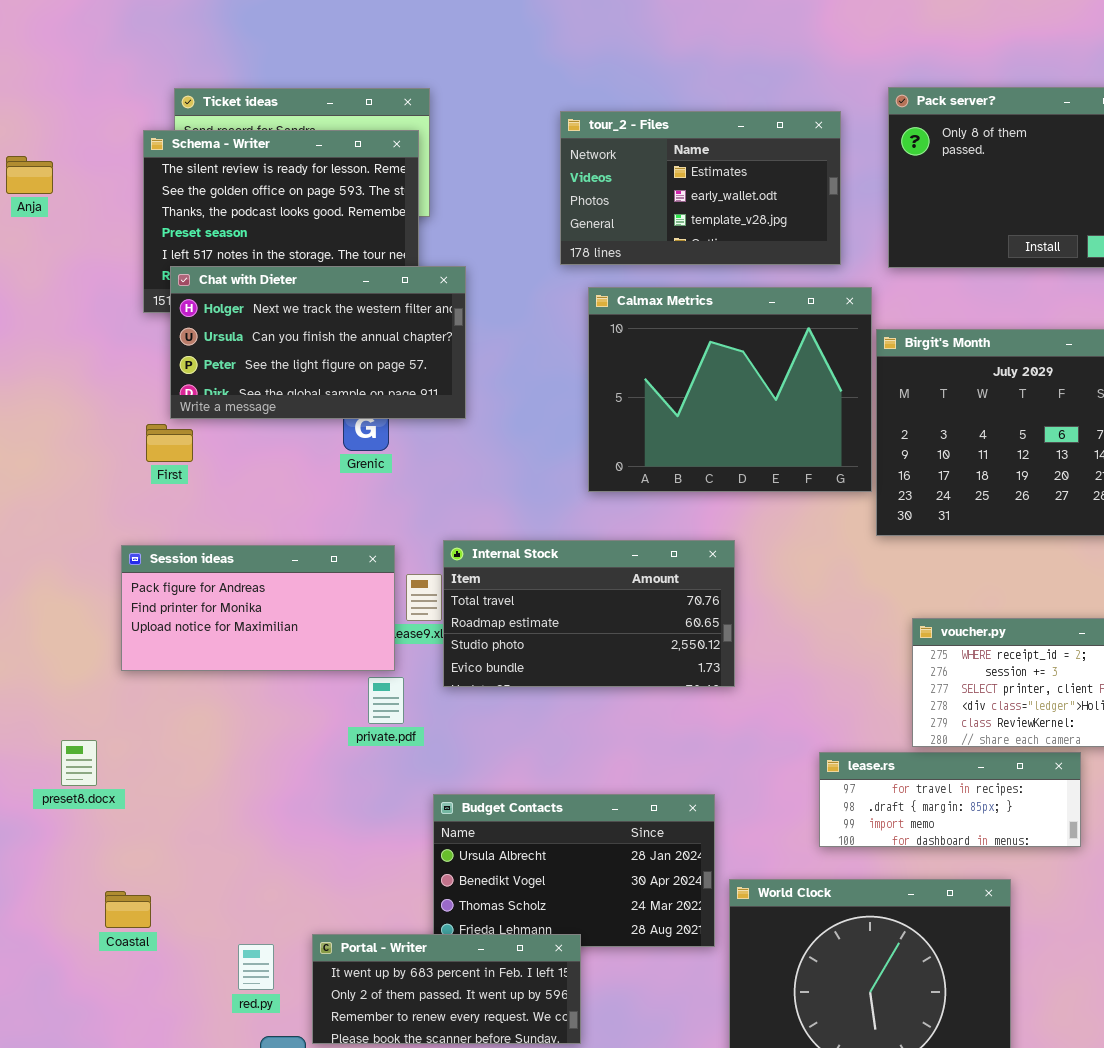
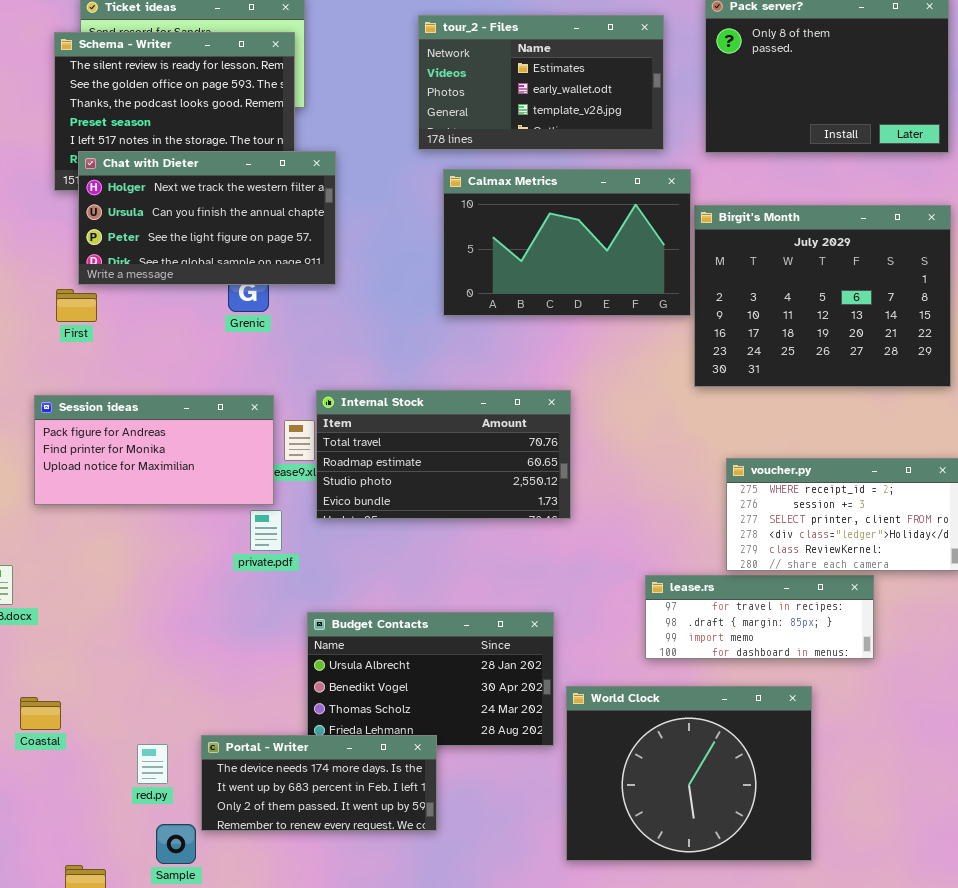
Calmax Metrics: [588,287,872,492] -> [443,169,691,316], resized
Portal - Writer: [312,934,581,1044] -> [201,735,437,831], scrolled up 1 row

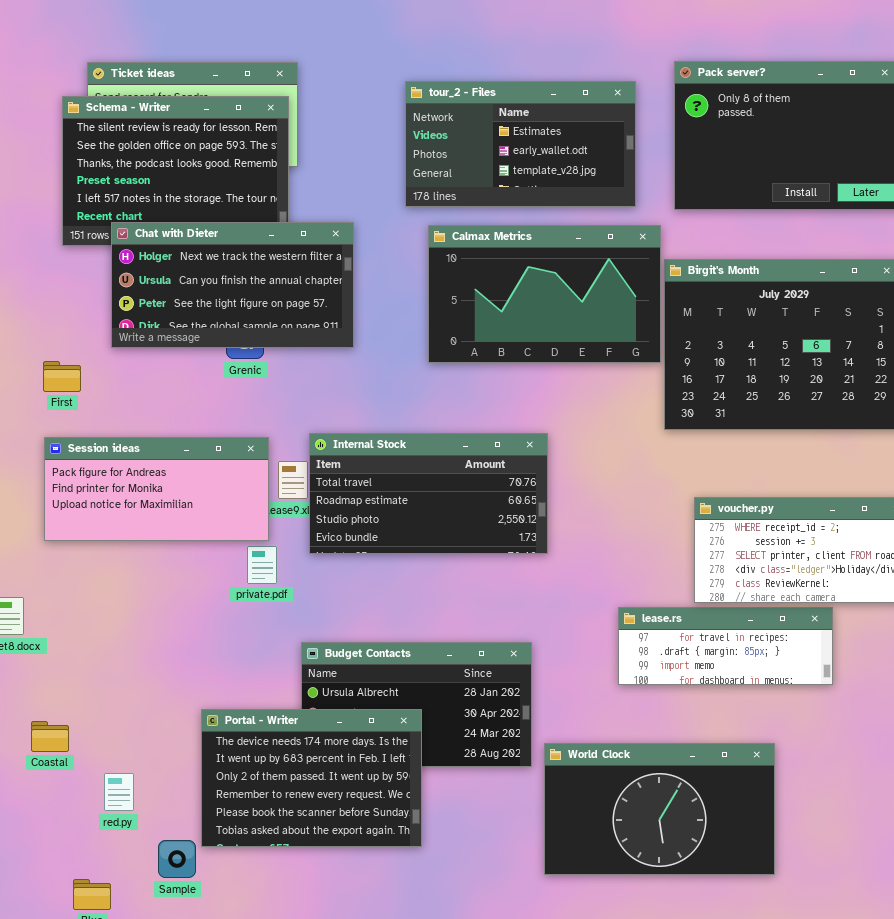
Chat with Dieter: [78,151,336,285] -> [111,222,354,348], moved
First: [56,289,97,322] -> [43,361,81,392], moved
World Clock: [566,686,812,861] -> [544,743,775,875], resized
Portal - Writer: [201,735,437,831] -> [201,709,422,847], resized
red.py: [137,744,168,784] -> [104,773,134,811], moved

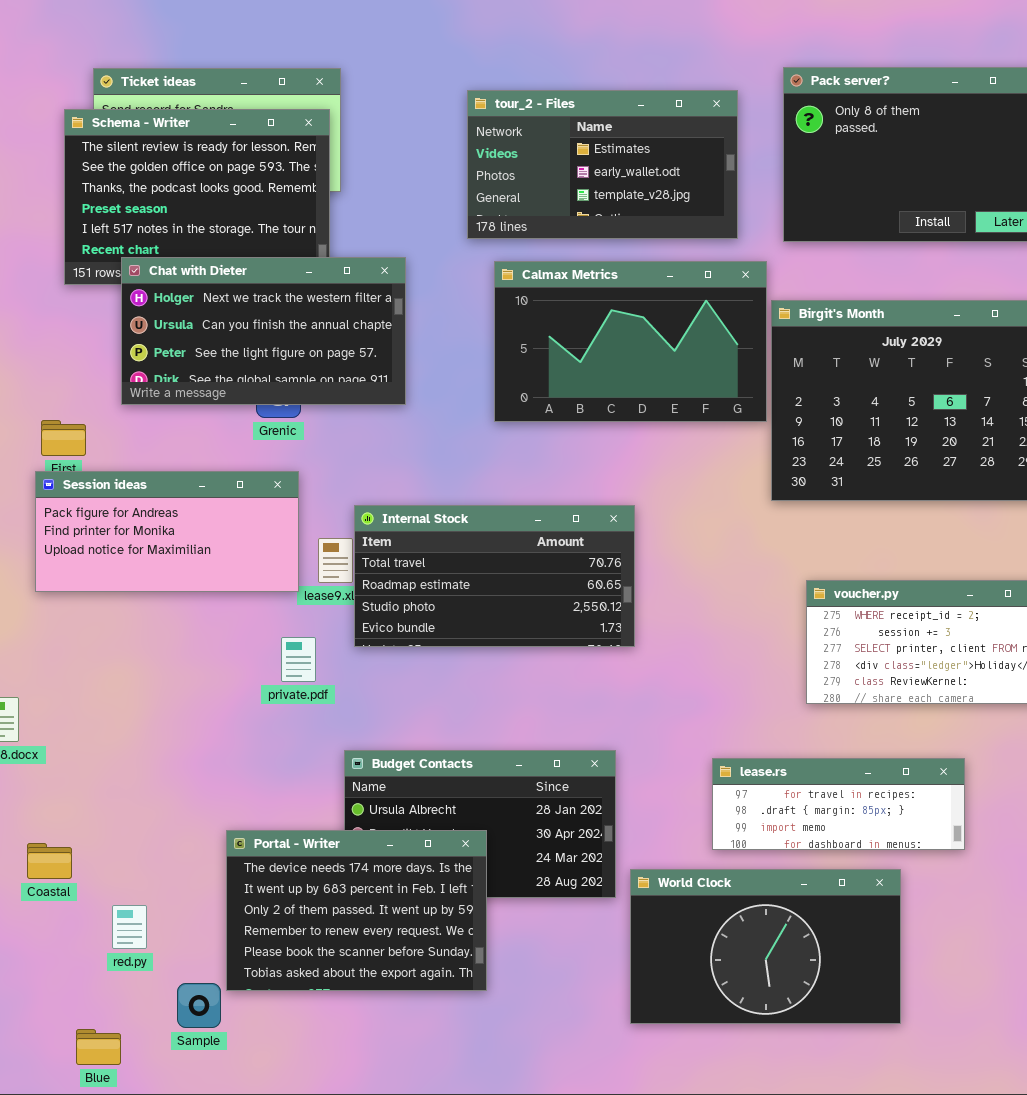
Session ideas: [44,437,269,541] -> [35,471,299,592], moved
lease.rs: [618,607,833,685] -> [712,758,965,850], moved

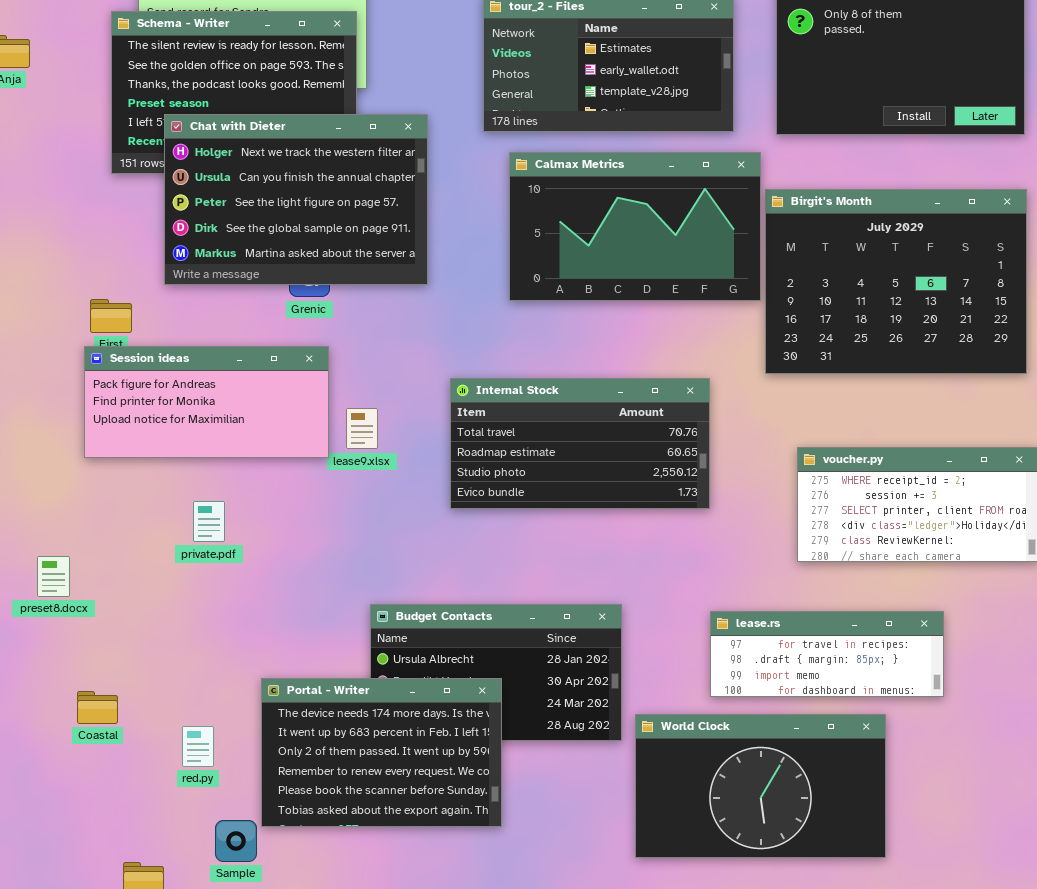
Chat with Dieter: [121,257,406,405] -> [164,114,428,285], resized
Internal Stock: [354,505,635,647] -> [450,378,710,509], moved
private.pdf: [281,637,316,682] -> [193,501,225,542], moved
red.py: [112,905,147,949] -> [182,726,214,767], moved

